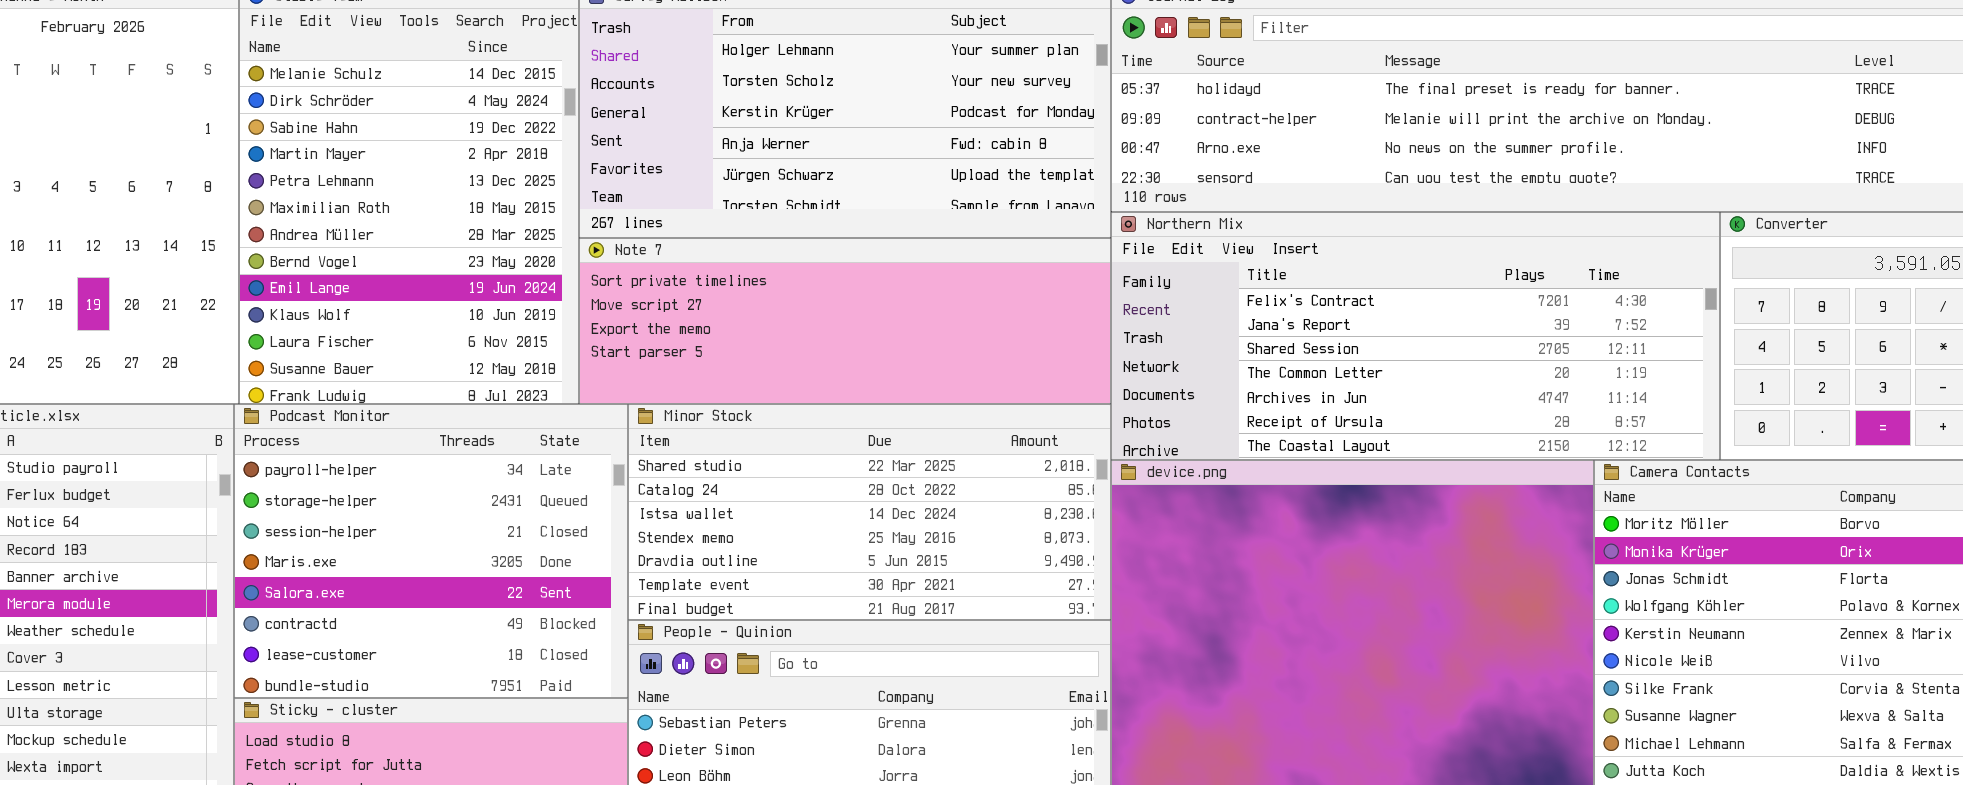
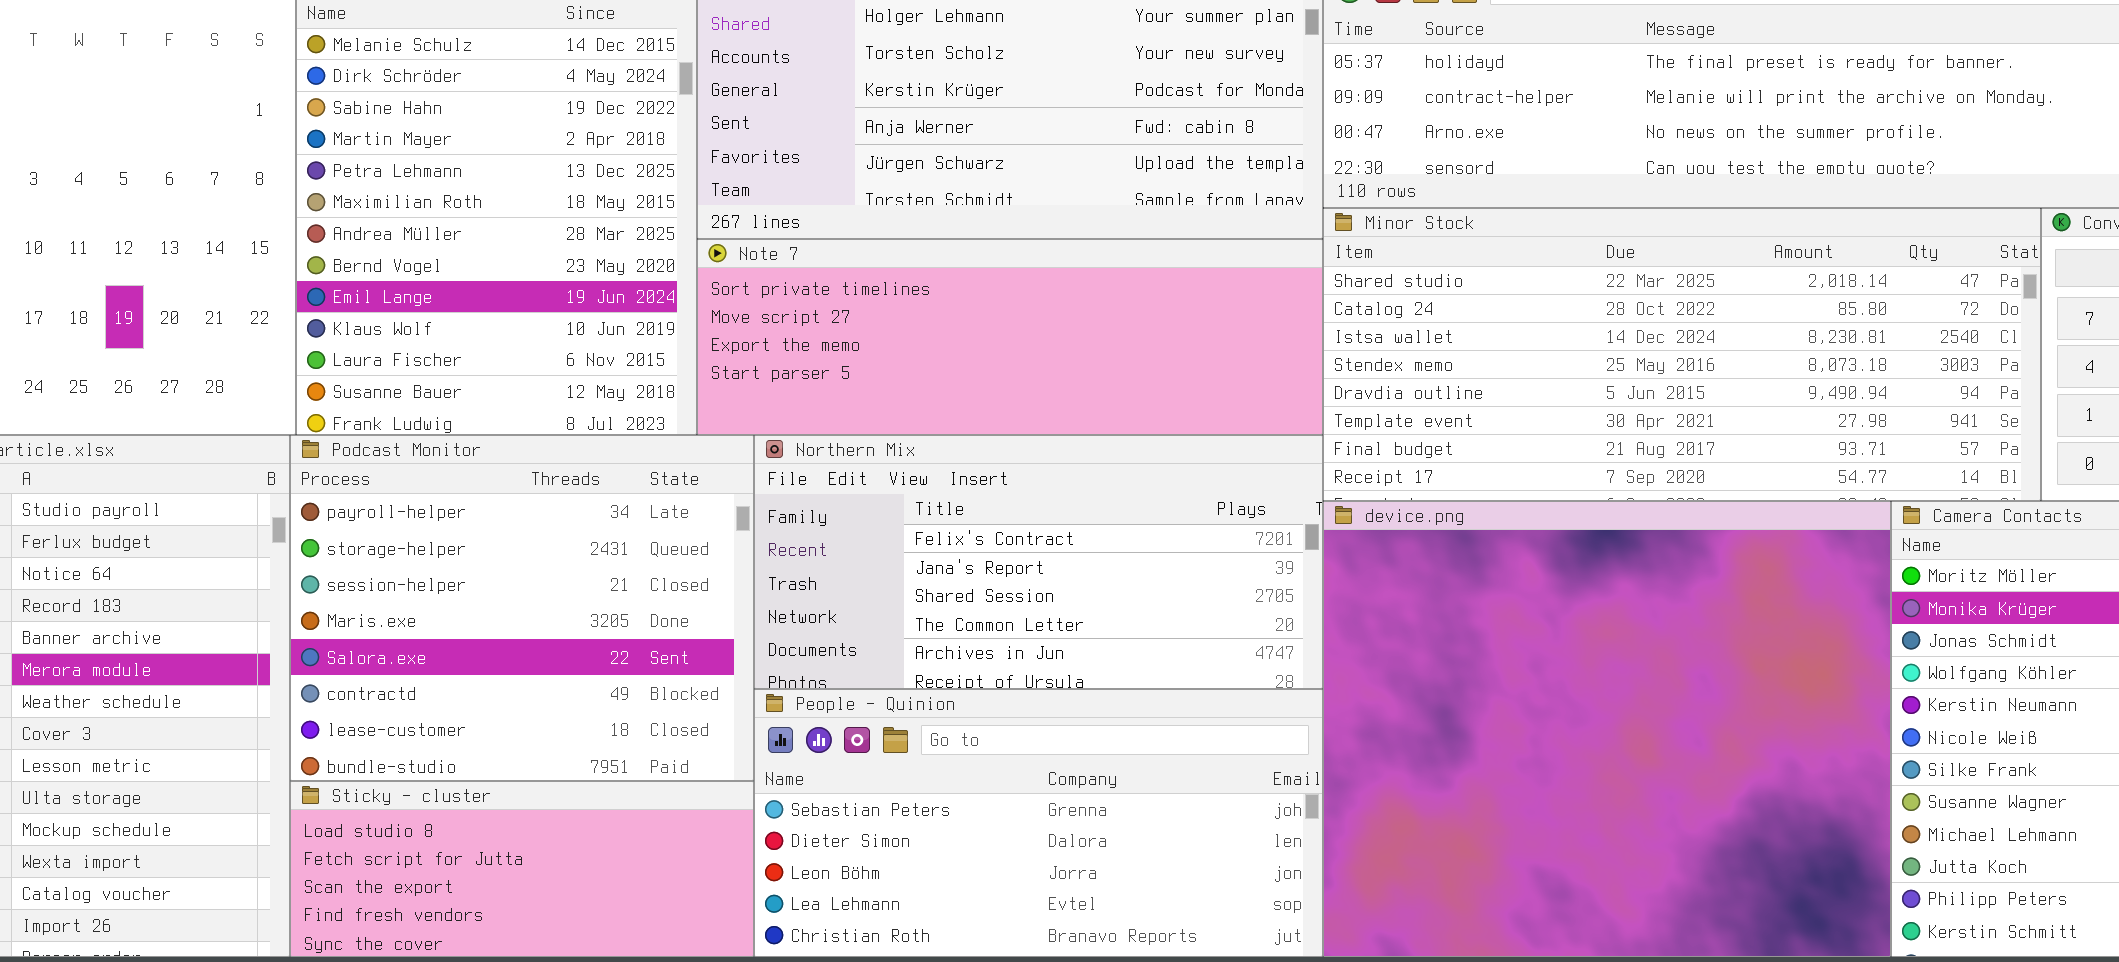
Northern Mix: [1111,212,1720,460] -> [754,435,1323,689], moved, resized
Minor Stock: [628,404,1111,620] -> [1323,208,2041,501], moved, resized

